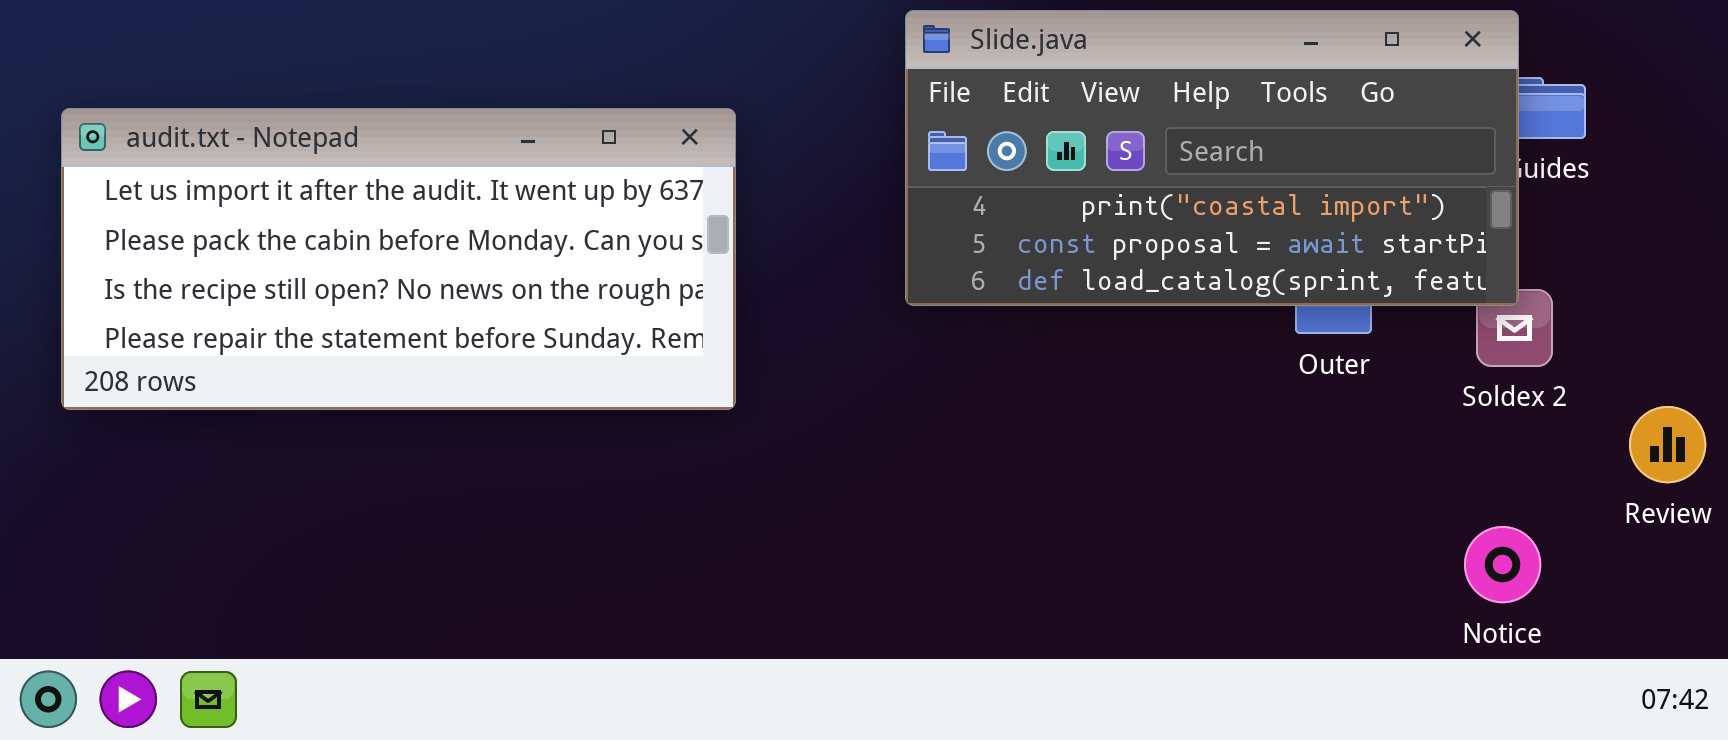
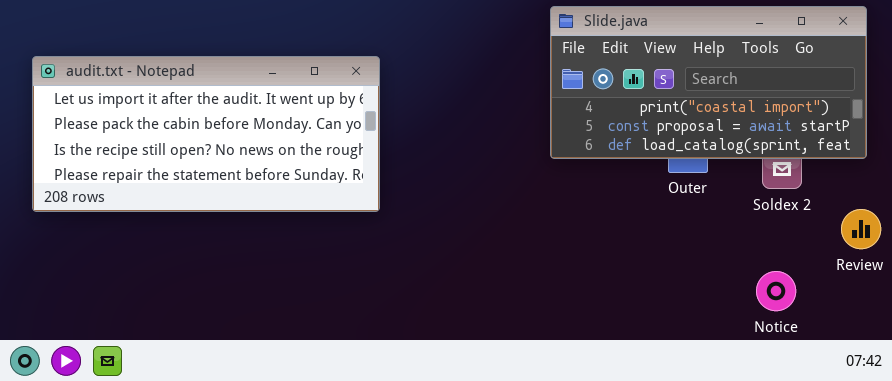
Slide.java: [905,10,1519,306] -> [550,6,867,159], moved

